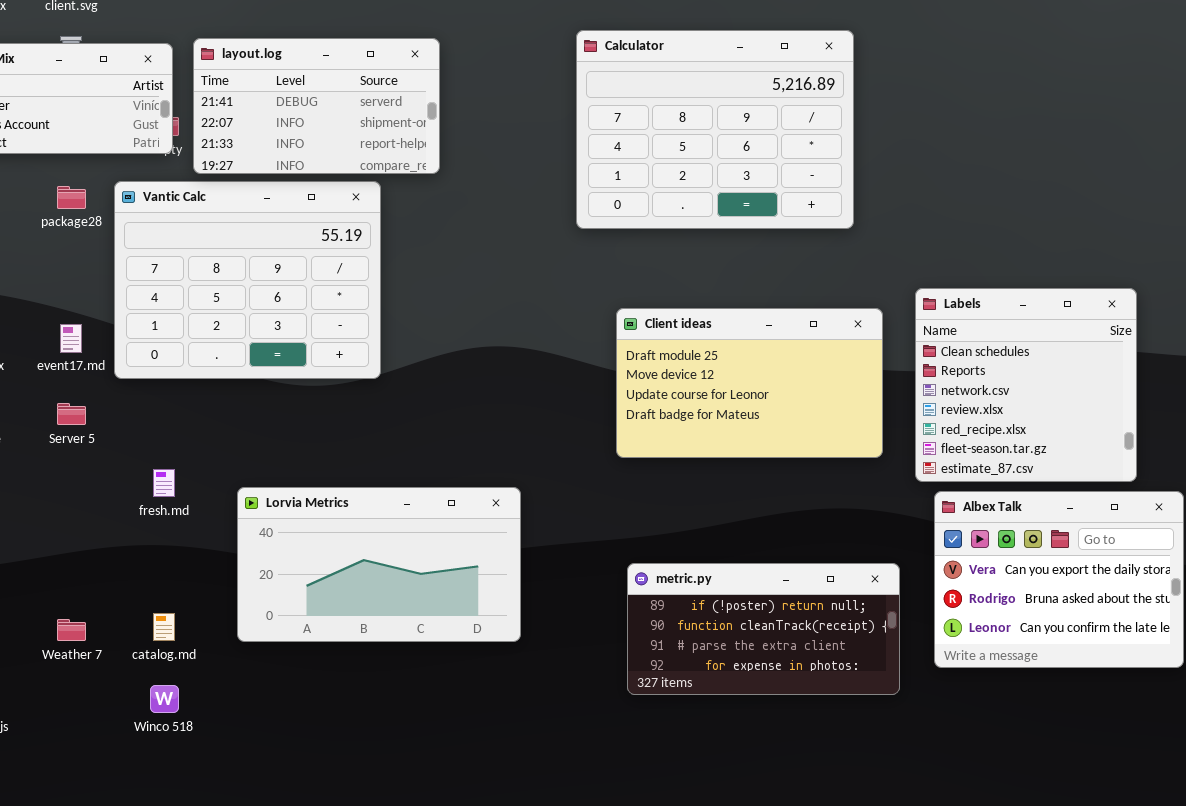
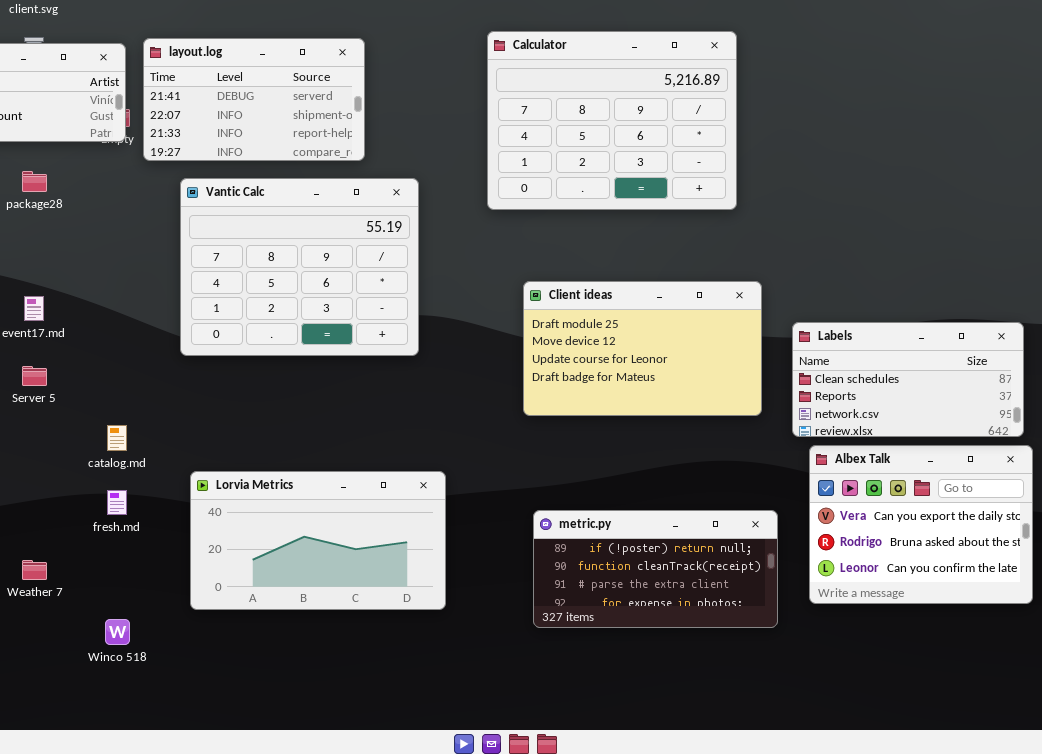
Vantic Calc: [114,181,381,379] -> [180,178,419,356], moved
Labels: [915,288,1137,482] -> [792,322,1024,437], resized
fresh.md: [153,469,175,497] -> [107,490,127,515], moved
Lorvia Metrics: [237,487,521,642] -> [190,471,446,610], moved
catalog.md: [153,613,175,641] -> [107,425,127,451], moved

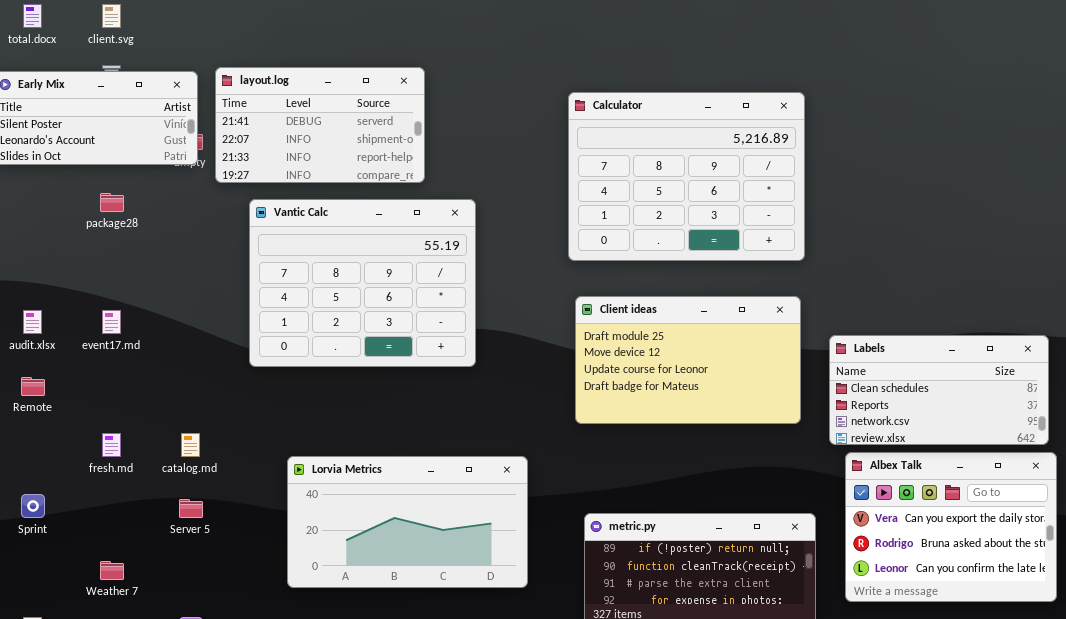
Calculator: [487,31,737,210] -> [568,92,805,261], moved
Server 5: [22,366,47,386] -> [179,499,203,518], moved
Lorvia Metrics: [190,471,446,610] -> [287,456,528,588], moved
fresh.md: [107,490,127,515] -> [102,433,121,457], moved

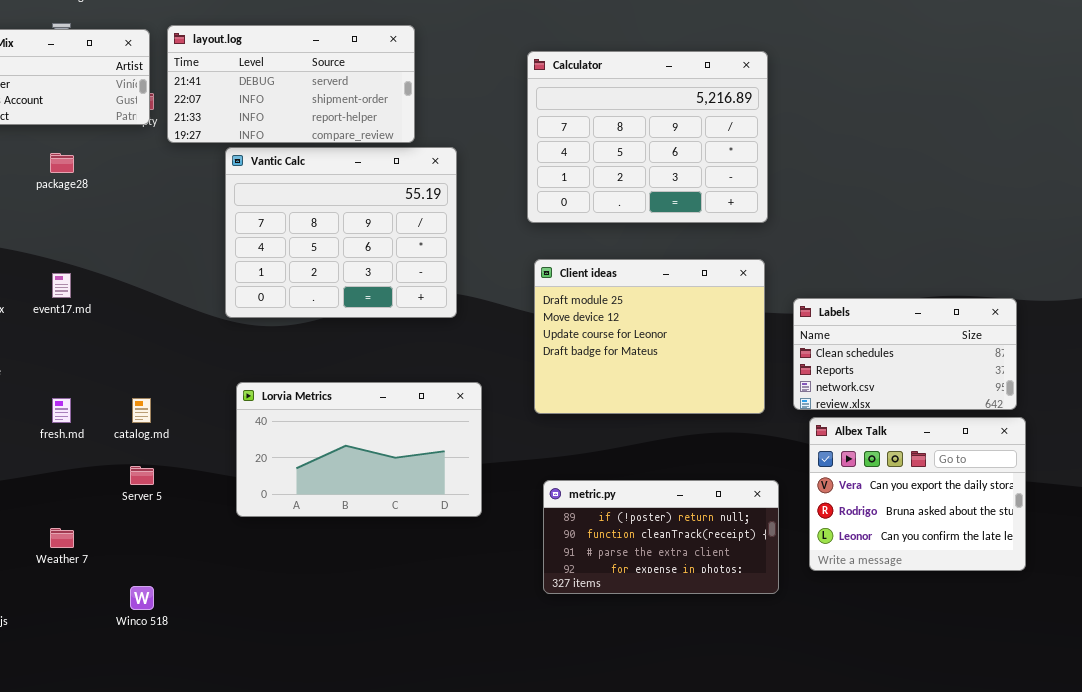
layout.log: [215,67,425,183] -> [167,25,415,143], resized
Vantic Calc: [249,199,476,367] -> [225,147,457,318], moved
Client ideas: [575,296,801,424] -> [534,259,765,414], resized
Lorvia Metrics: [287,456,528,588] -> [236,382,482,517], moved

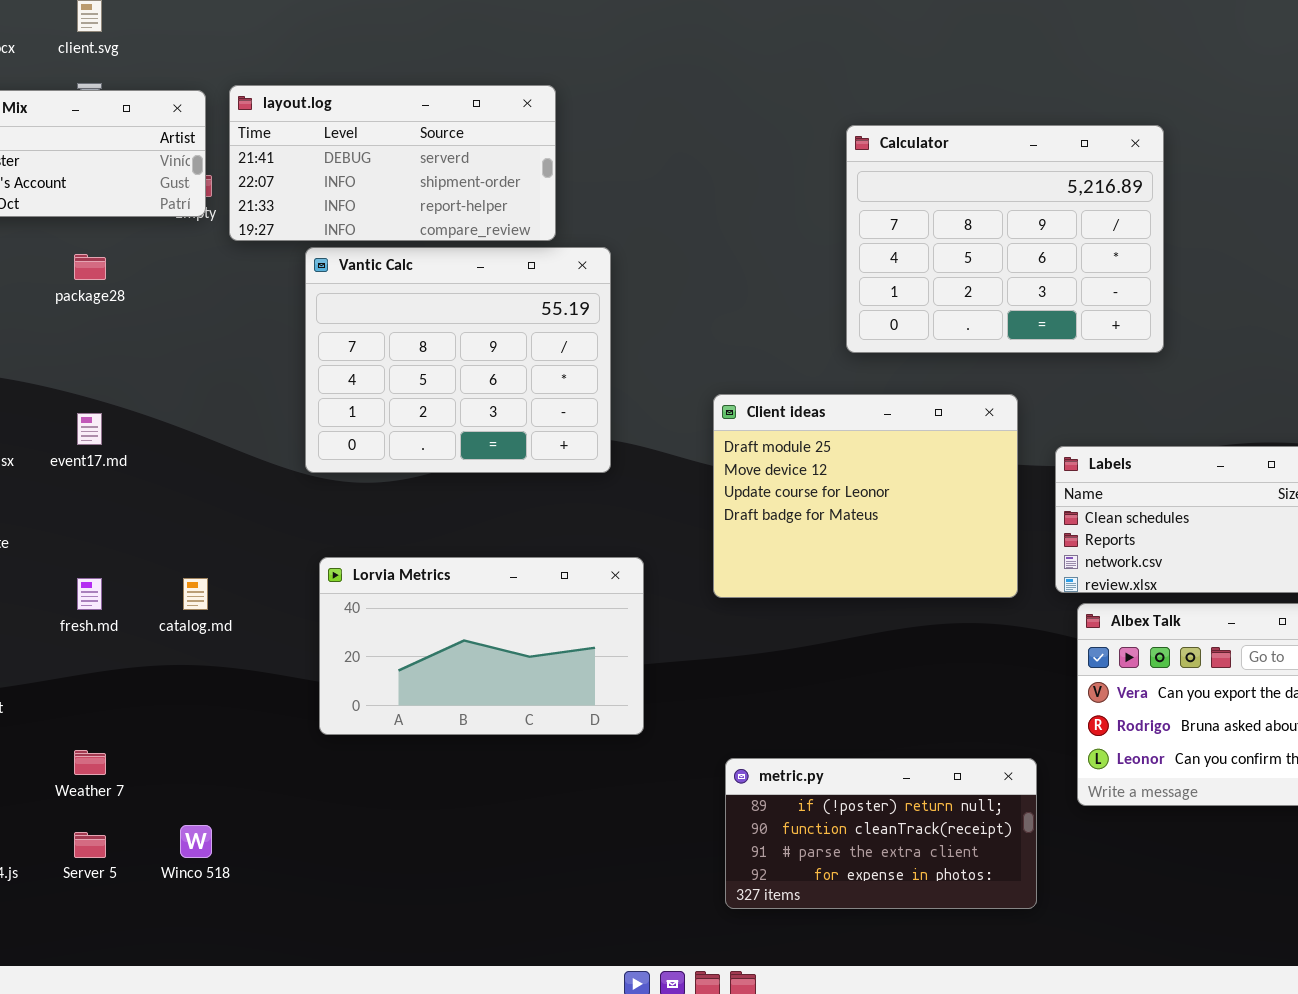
Calculator: [527,51,768,223] -> [846,125,1164,353], moved
Server 5: [130,466,154,485] -> [74,832,106,858], moved
metric.py: [543,480,779,594] -> [725,758,1037,909], moved

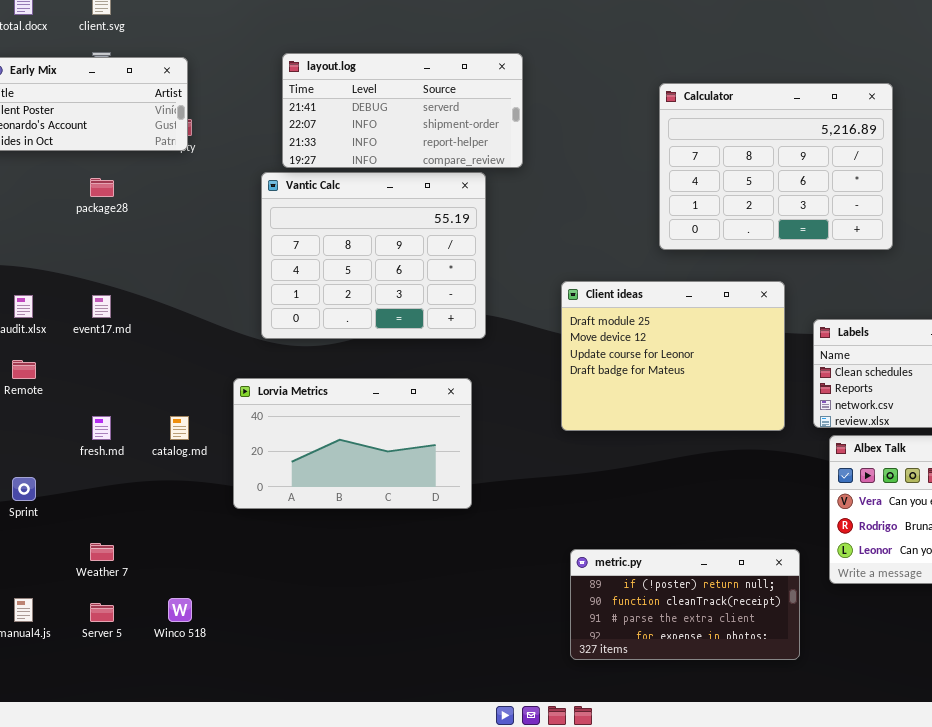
layout.log: [229,85,556,241] -> [282,53,523,168], moved
Lorvia Metrics: [319,557,644,735] -> [233,378,472,509], moved

